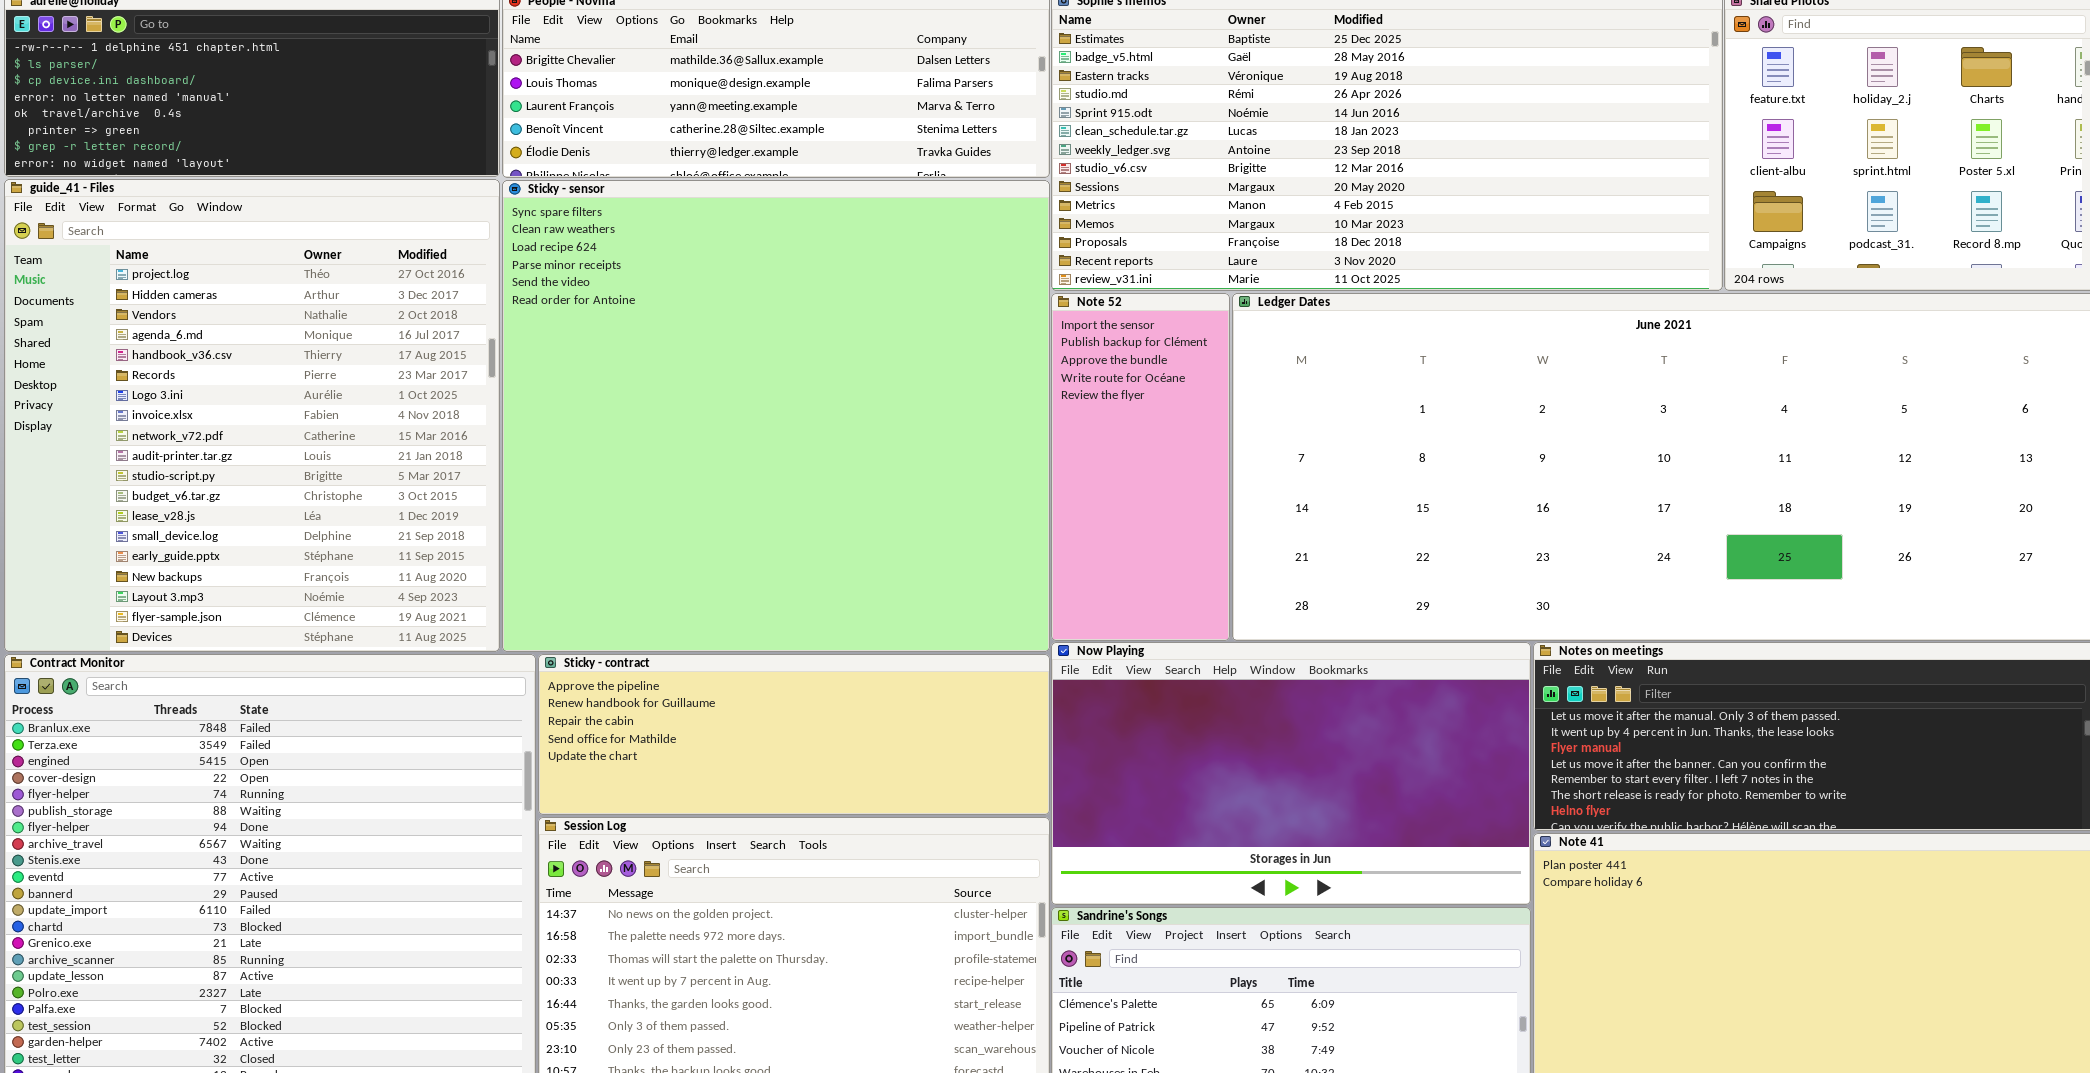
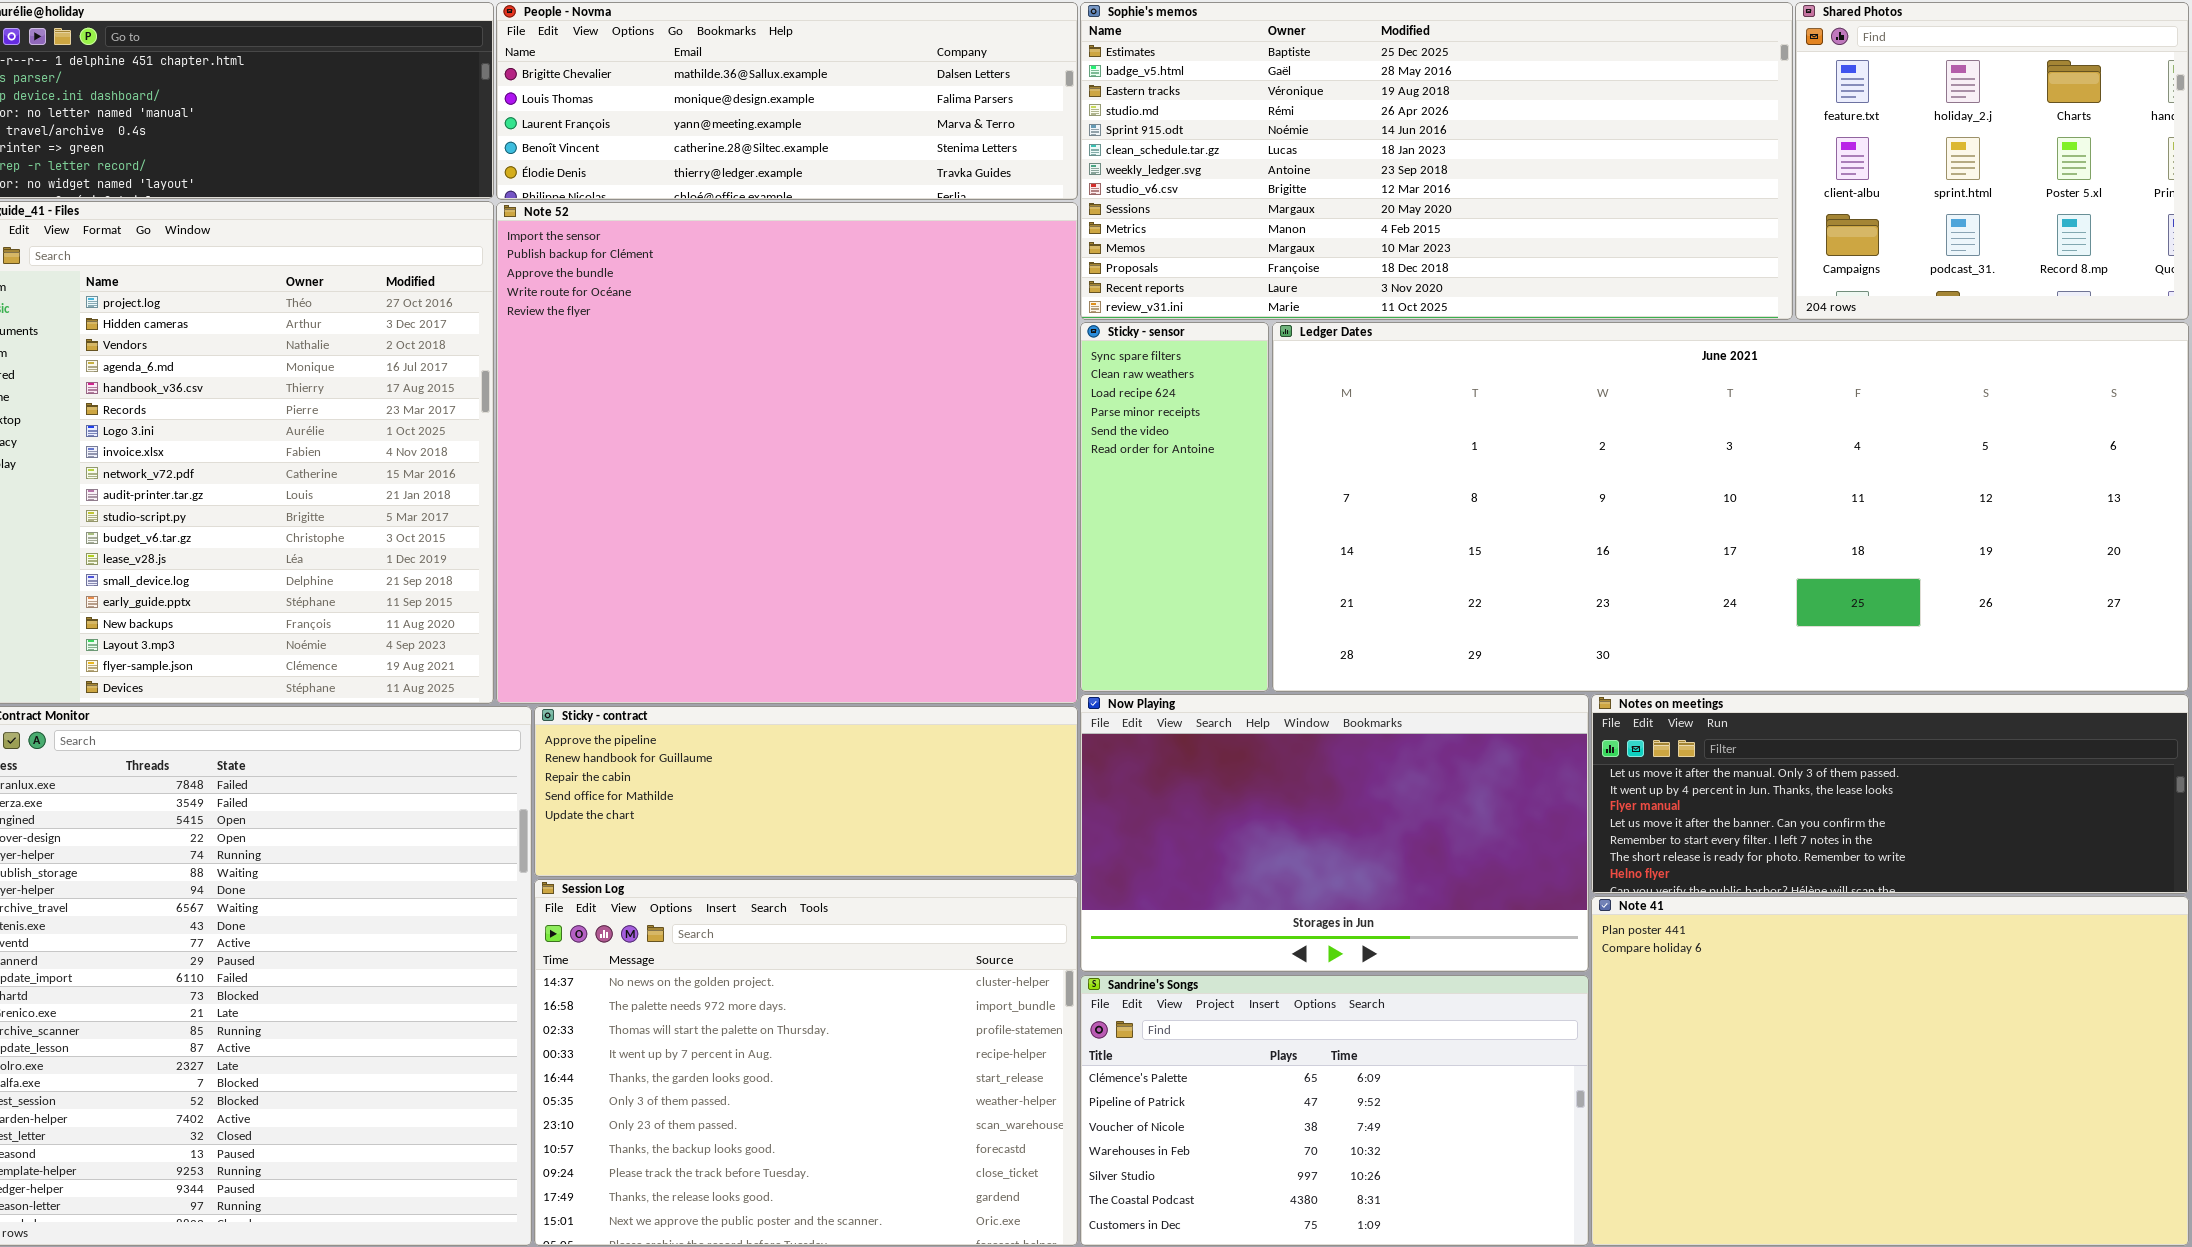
Sticky - sensor: [502,180,1050,652] -> [1080,322,1269,692], moved, resized
Note 52: [1051,293,1230,641] -> [496,202,1078,704], moved, resized

